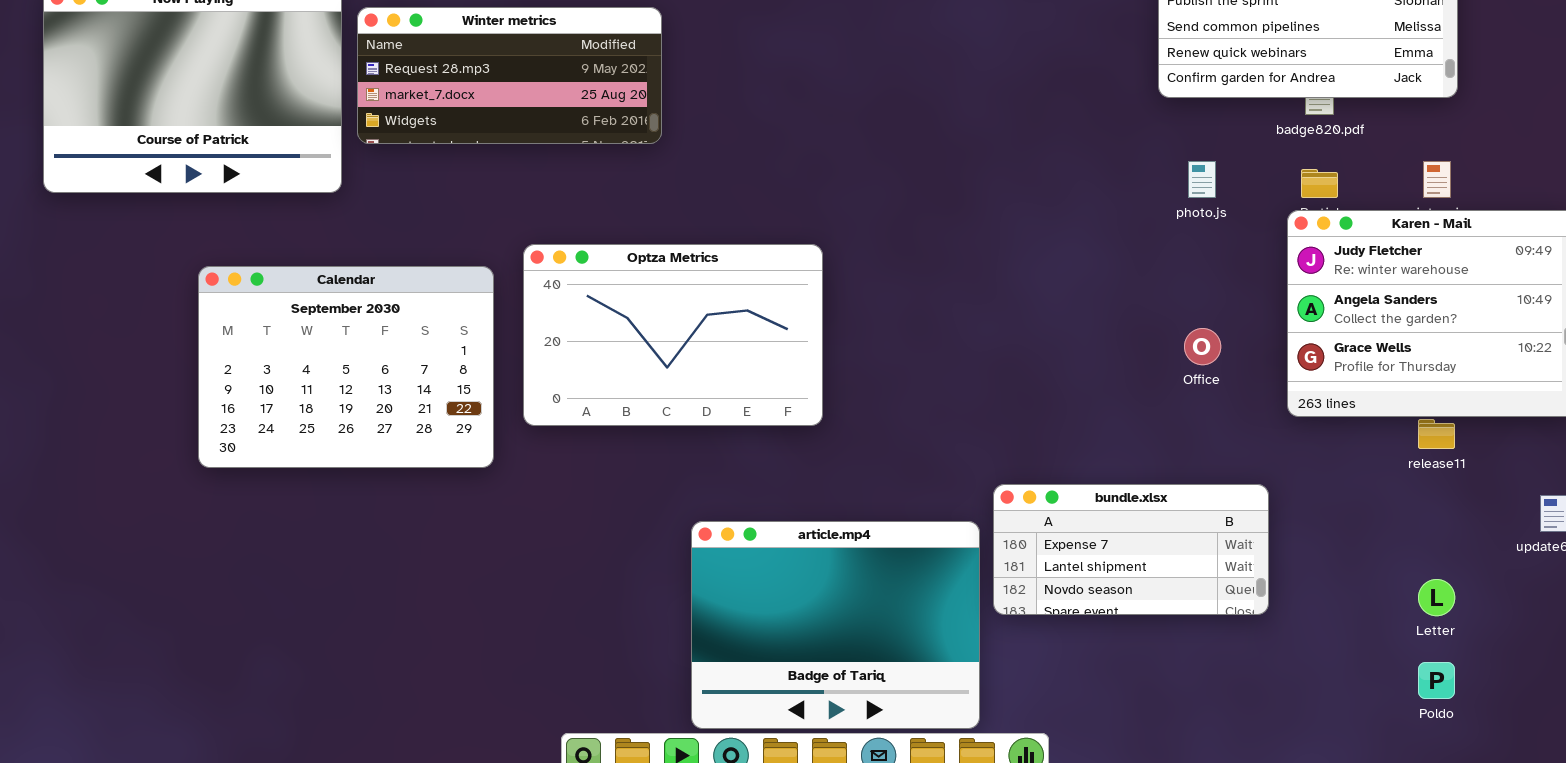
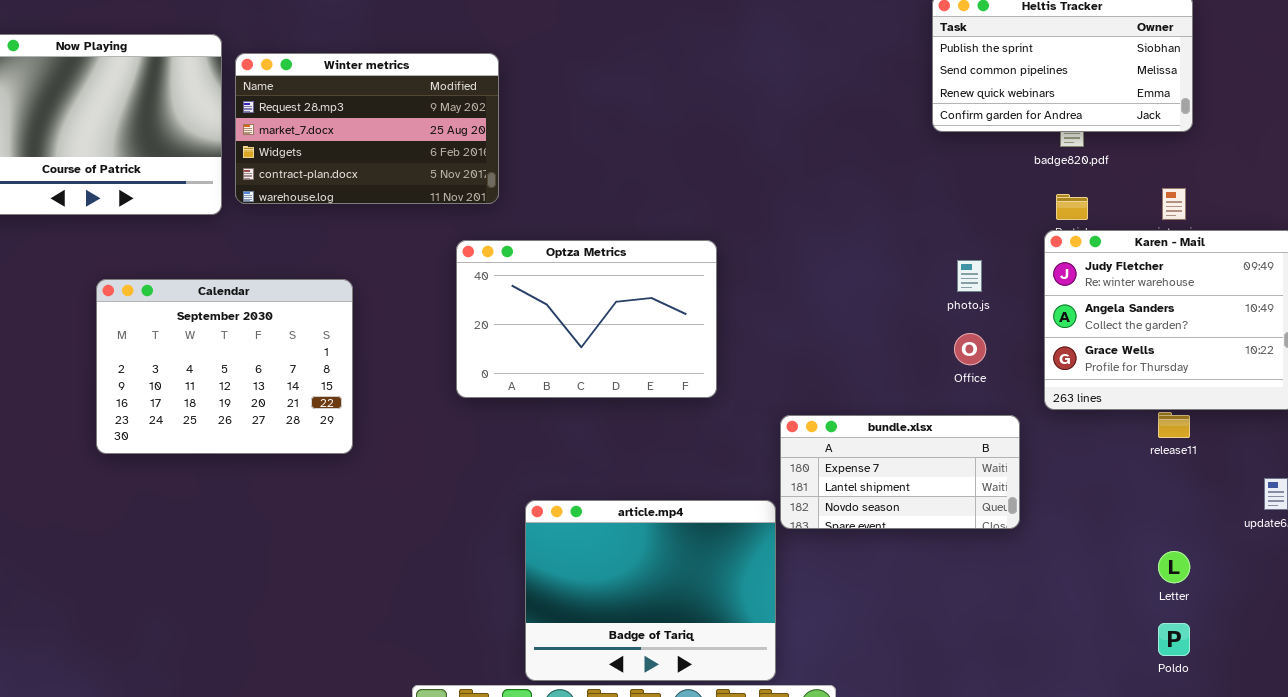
Winter metrics: [357,7,662,144] -> [235,53,499,204], resized
photo.js: [1188,161,1216,198] -> [957,260,982,292], moved
Optza Metrics: [523,244,823,426] -> [456,240,717,398], moved
bundle.xlsx: [993,484,1269,615] -> [780,415,1020,529], moved

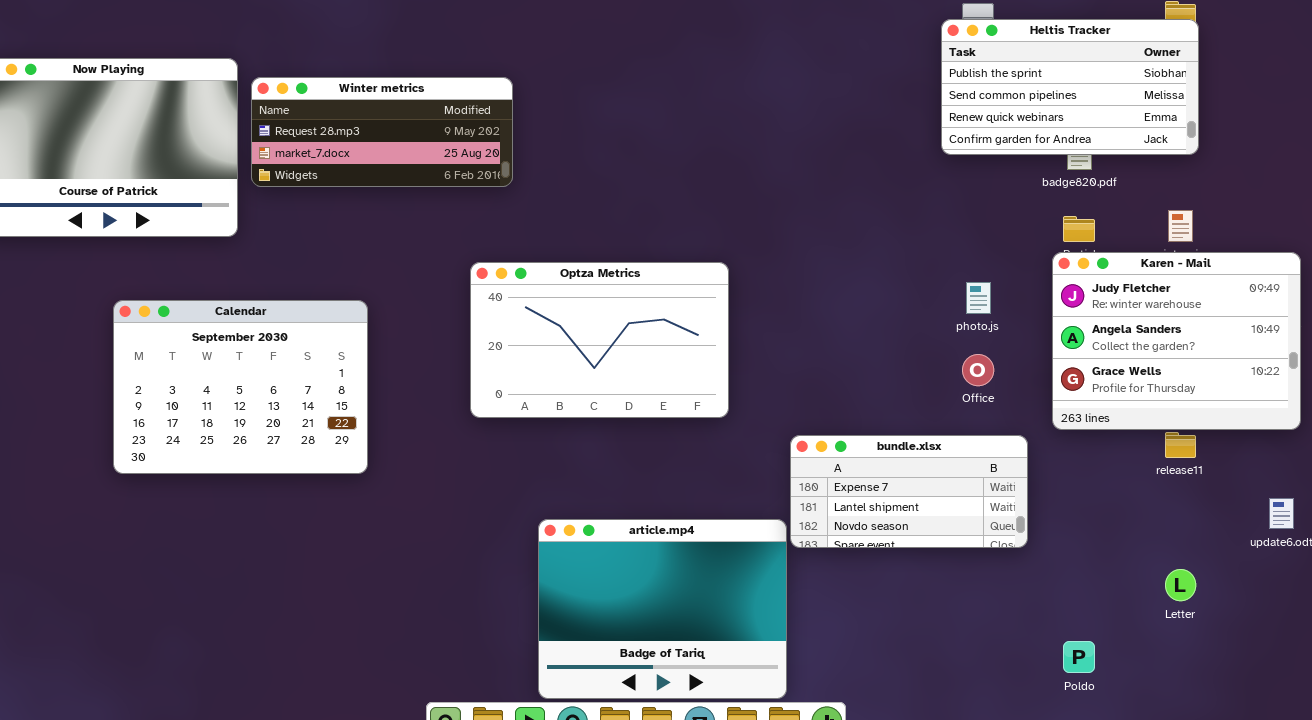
Winter metrics: [235,53,499,204] -> [251,77,513,187], resized
Poldo: [1158,623,1190,656] -> [1063,641,1095,673], moved

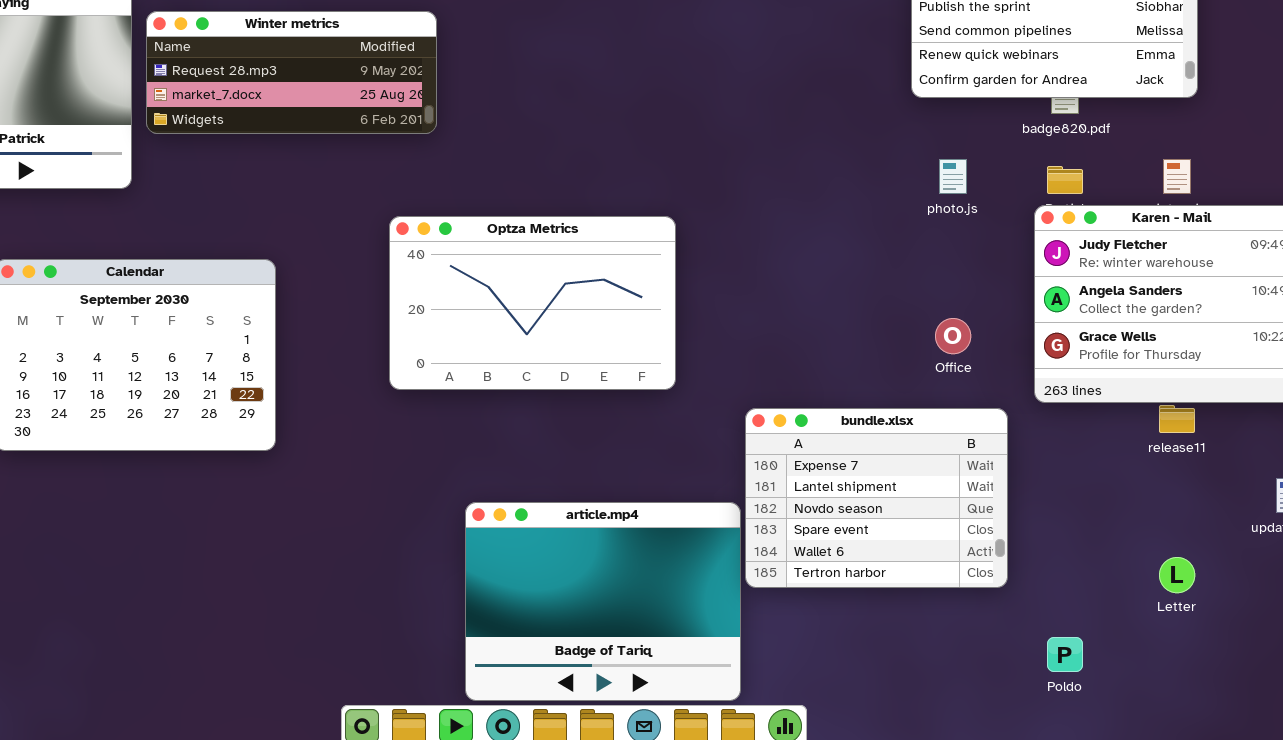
photo.js: [966,282,991,314] -> [939,159,967,194], moved
bundle.xlsx: [790,435,1028,548] -> [745,408,1008,588], resized

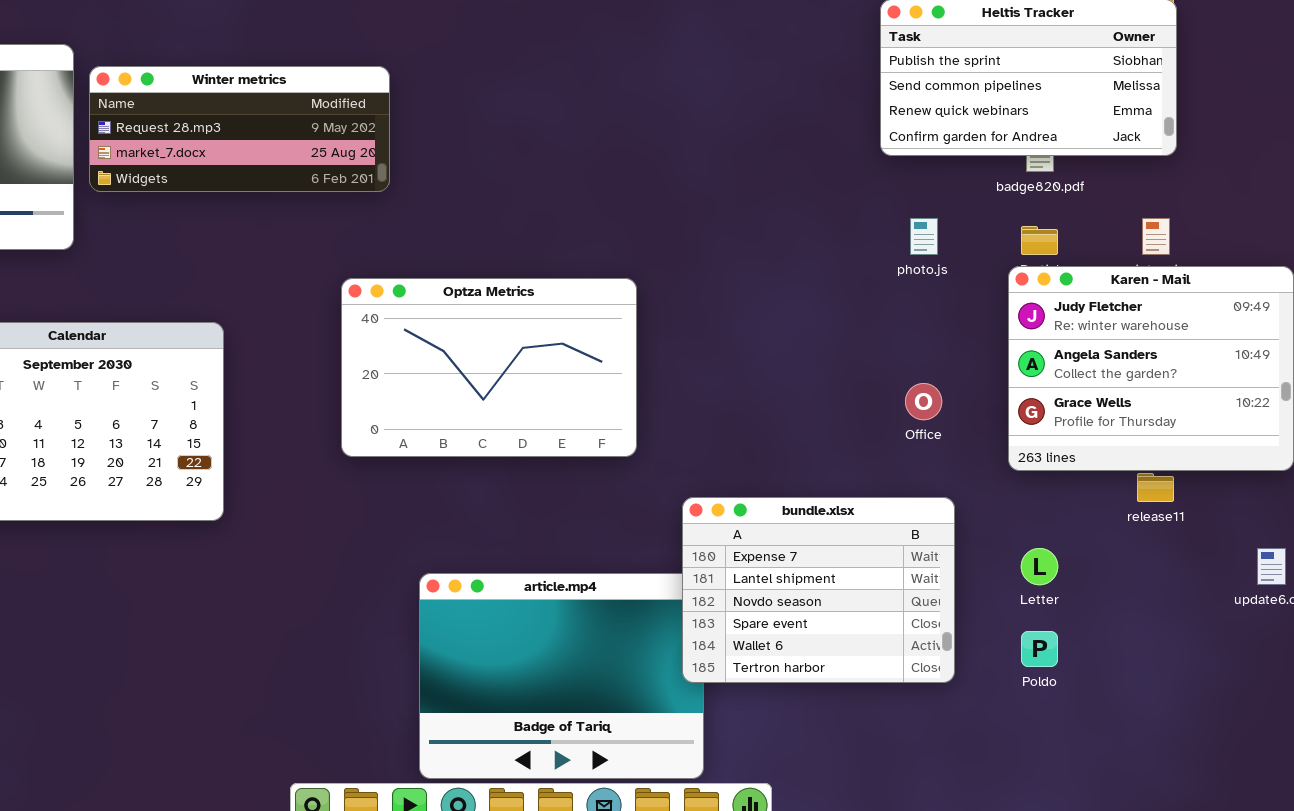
bundle.xlsx: [745,408,1008,588] -> [682,497,955,683], moved
Letter: [1159,557,1195,593] -> [1021,548,1058,585], moved
Poldo: [1047,637,1083,672] -> [1021,631,1058,667], moved

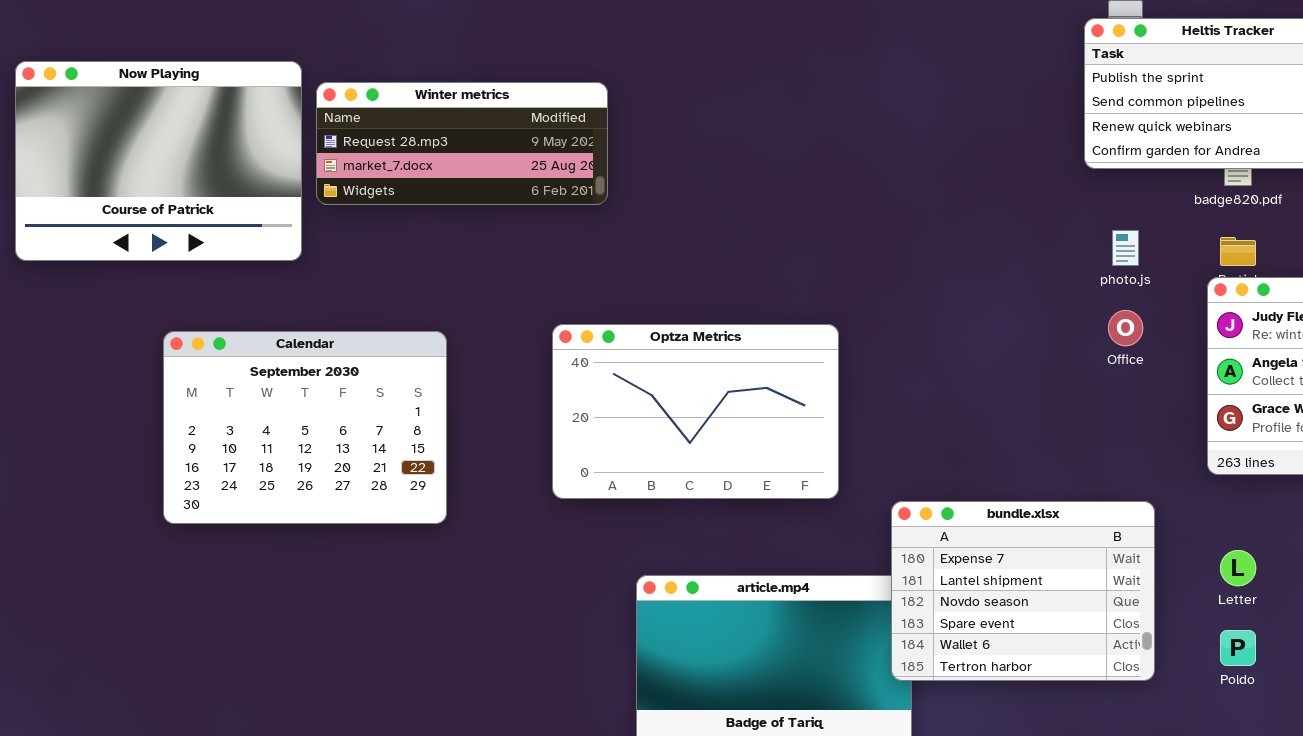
Optza Metrics: [341,278,637,457] -> [552,324,839,499], moved
Office: [905,383,942,420] -> [1108,310,1143,346], moved

